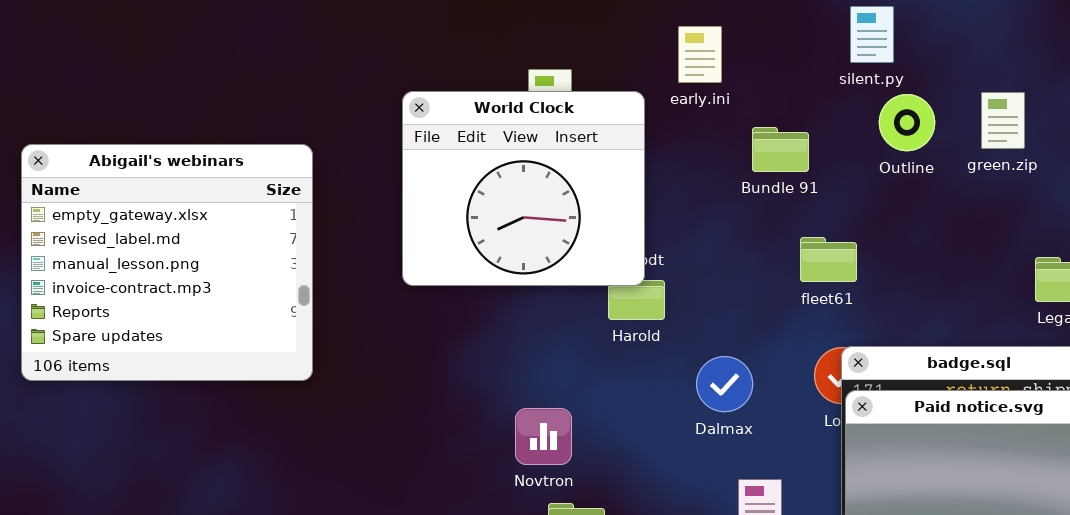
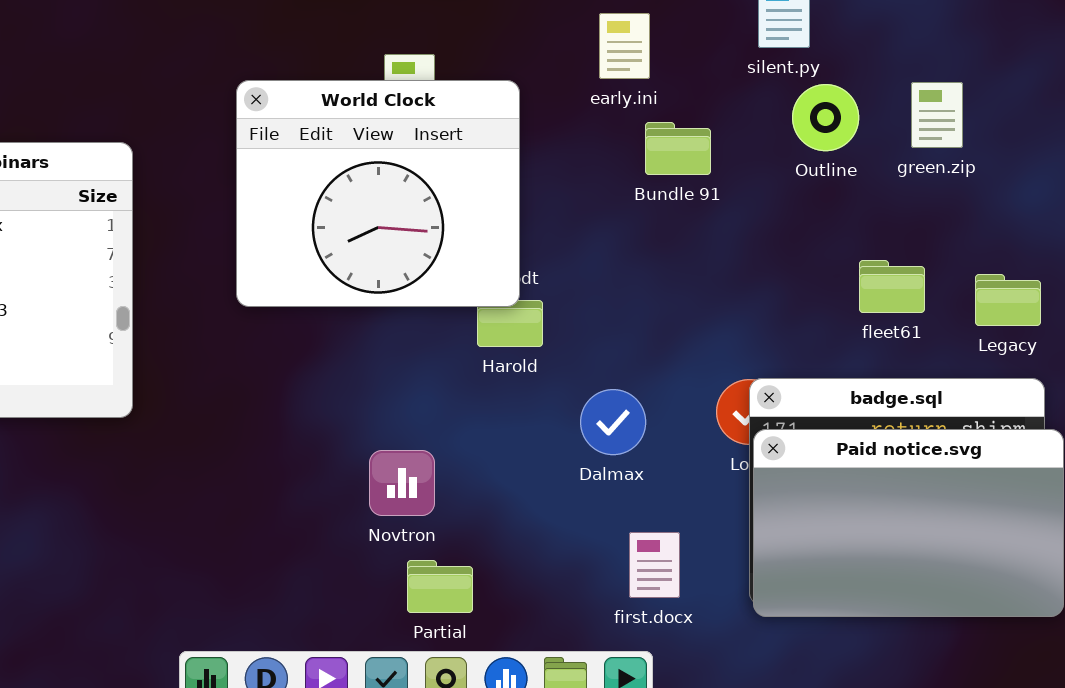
early.ini: [678,26,722,83] -> [599,13,650,79], moved
fleet61: [800,237,857,282] -> [859,260,925,313], moved

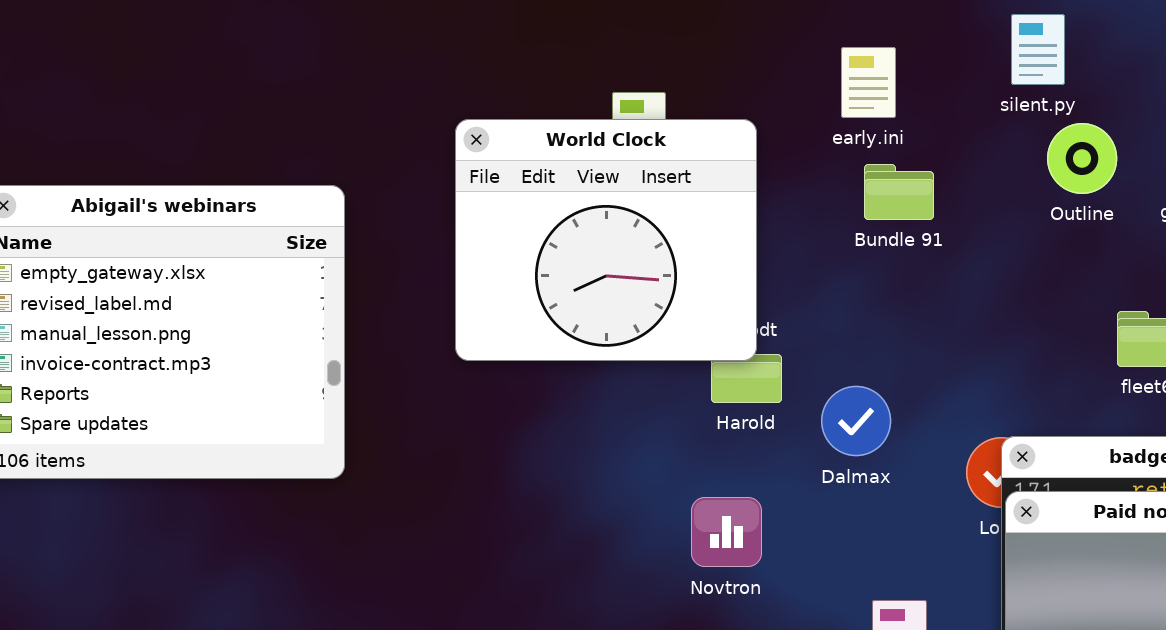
Bundle 91: [645,122,711,175] -> [864,164,934,220], moved
Dalmax: [580,389,646,455] -> [821,386,891,456], moved
Novtron: [369,450,435,516] -> [691,497,762,567], moved

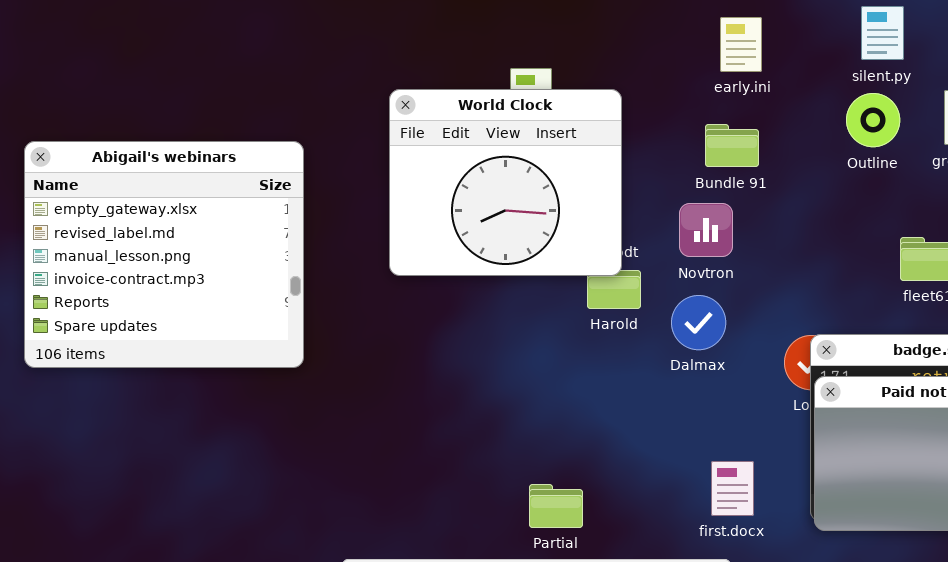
silent.py: [1011,14,1065,85] -> [861,6,904,60], moved
early.ini: [841,47,896,118] -> [720,17,762,72], moved
Novtron: [691,497,762,567] -> [679,203,733,257], moved

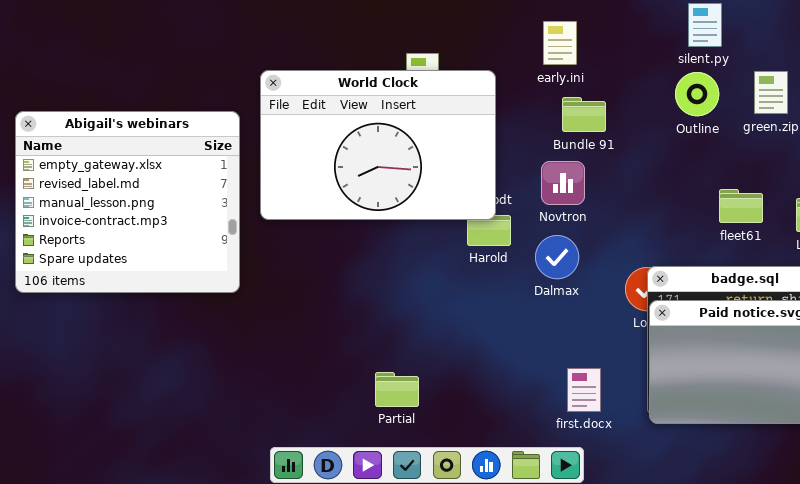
early.ini: [720,17,762,72] -> [543,21,577,65], moved
World Clock: [389,89,622,276] -> [260,70,496,220], resized
Partial: [529,484,583,528] -> [375,372,419,407], moved

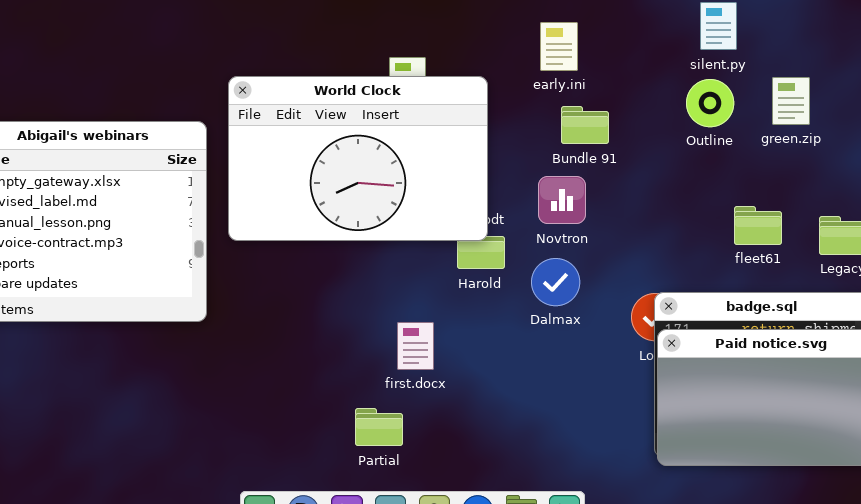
first.docx: [567,368,601,412] -> [397,322,434,370], moved

